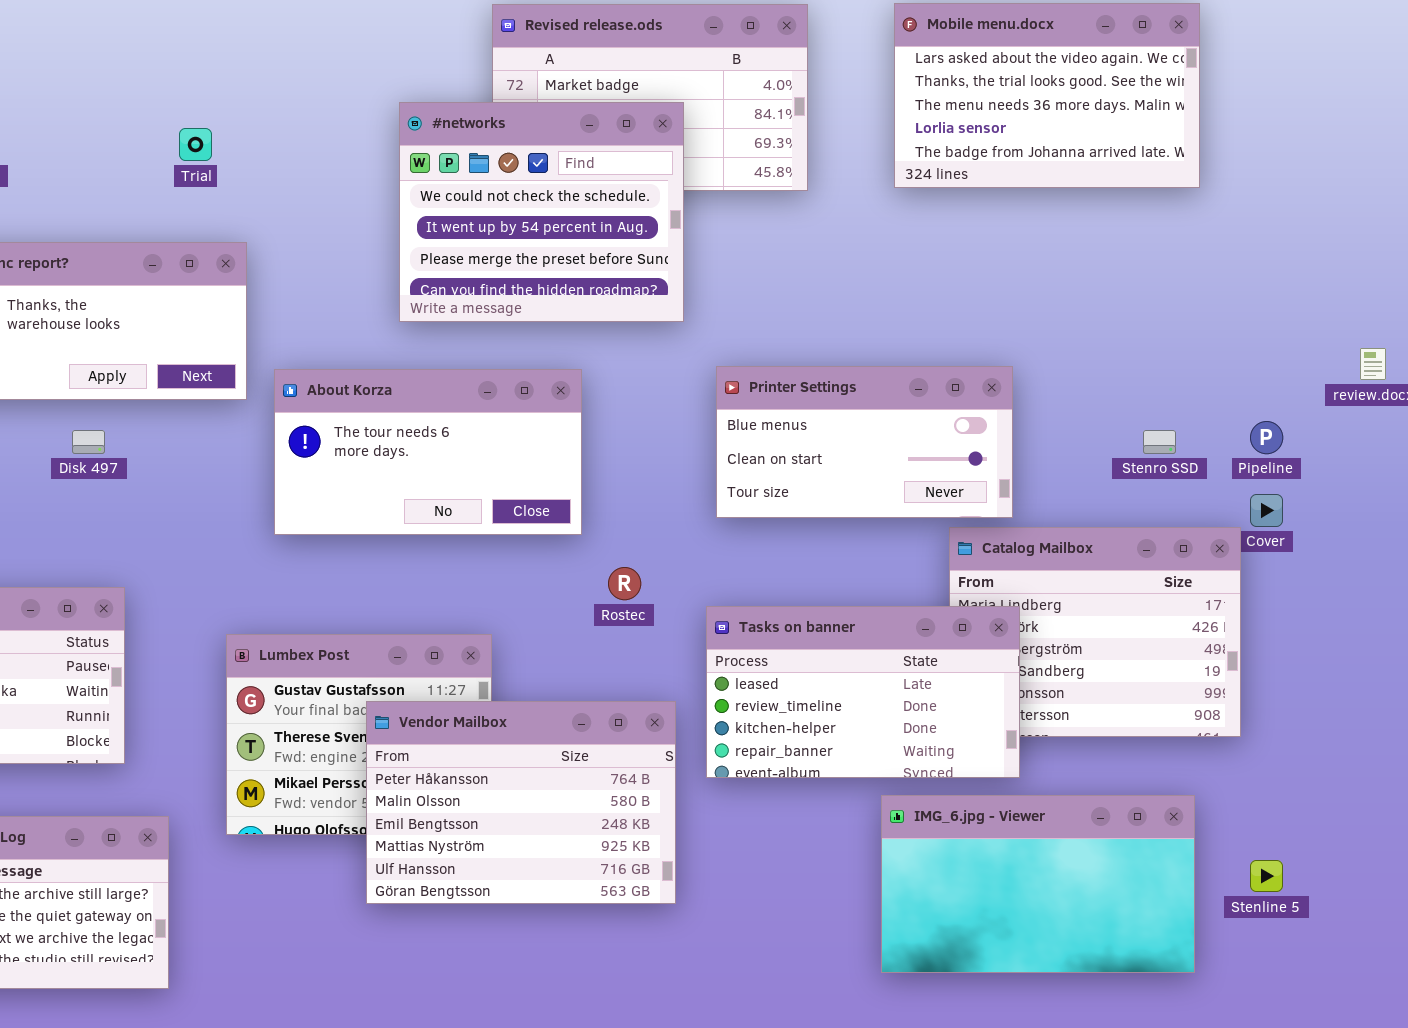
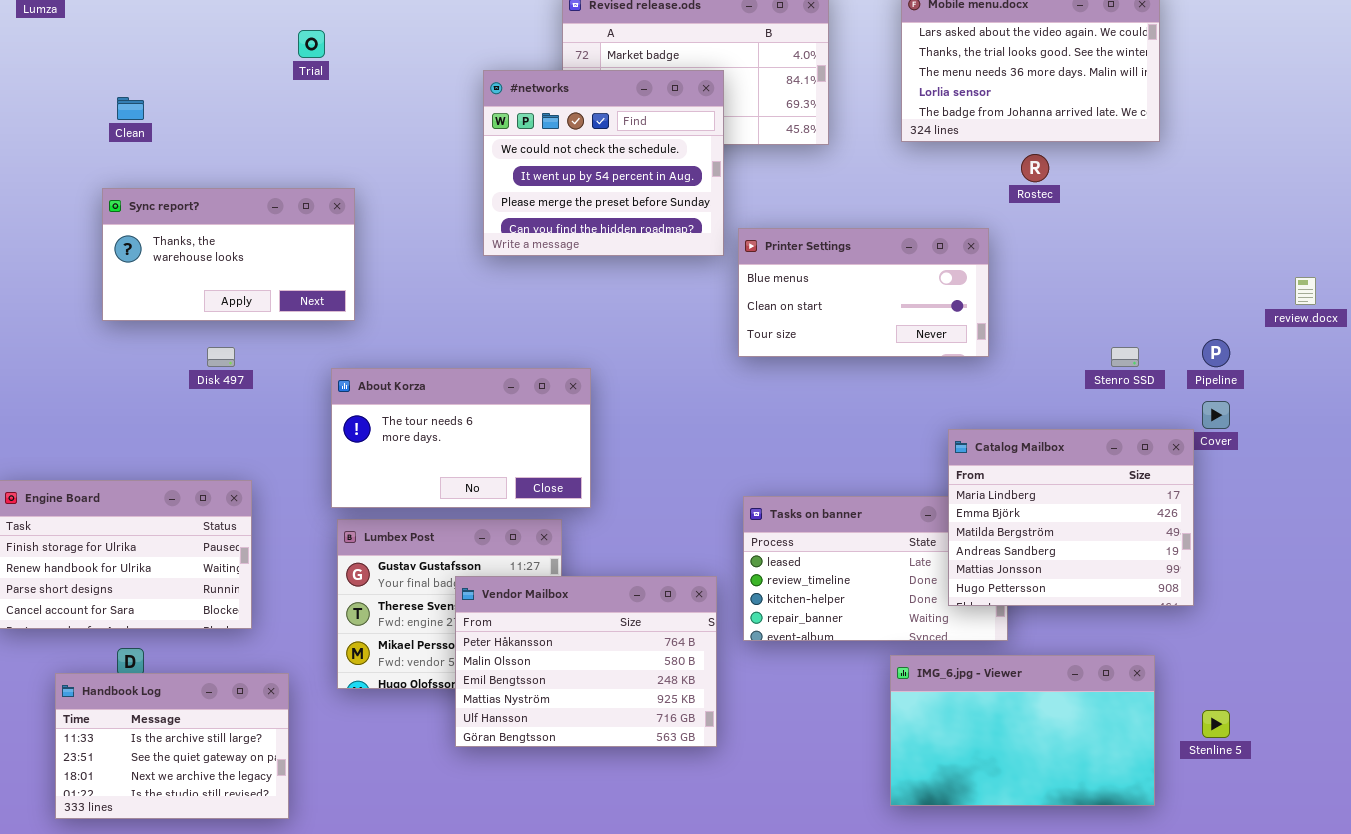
Trial: [179,128,212,161] -> [298,30,325,58], moved
Printer Settings: [716,366,1013,518] -> [738,228,989,357], moved
About Korza: [274,369,582,535] -> [331,368,591,508], moved
Catalog Mailbox: [949,527,1241,737] -> [948,429,1194,606], raised
Rostec: [608,567,641,600] -> [1021,154,1049,182], moved

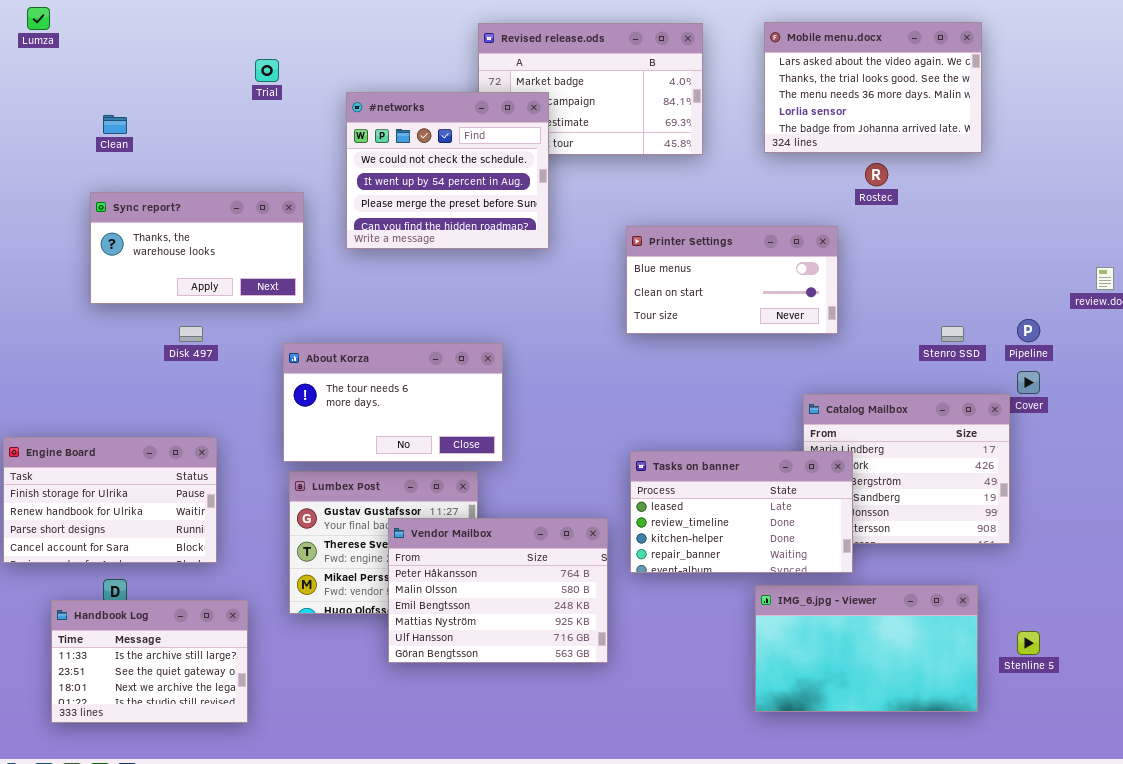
#networks: [483,70,724,256] -> [346,92,549,249], moved
Tasks on banner: [743,496,1008,641] -> [630,451,853,573], raised

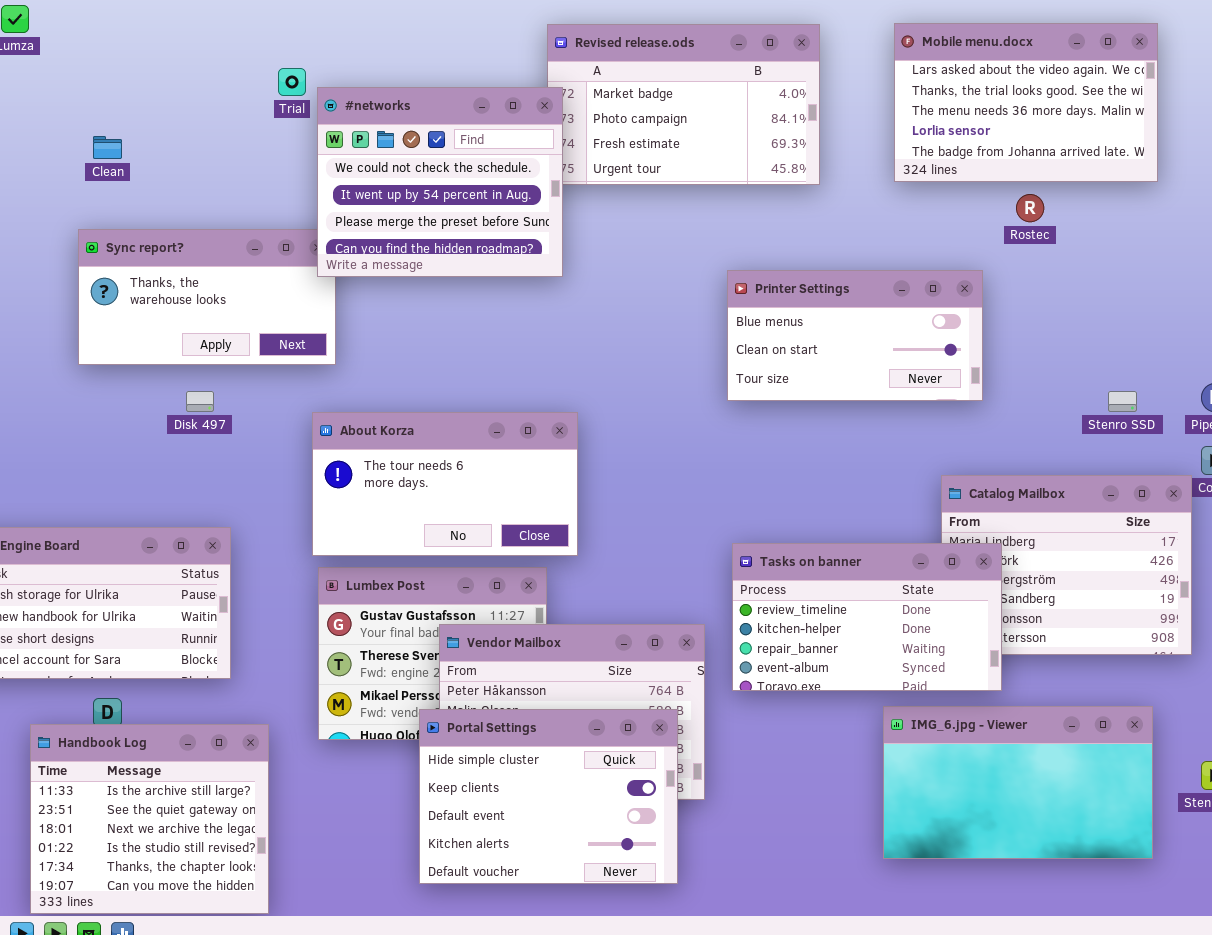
#networks: [346,92,549,249] -> [317,87,563,277], moved
Tasks on banner: [630,451,853,573] -> [732,543,1002,691], scrolled down 1 row
Portal Settings: none -> [419,709,678,884], opened
Handbook Log: [51,600,248,723] -> [30,724,269,914], resized

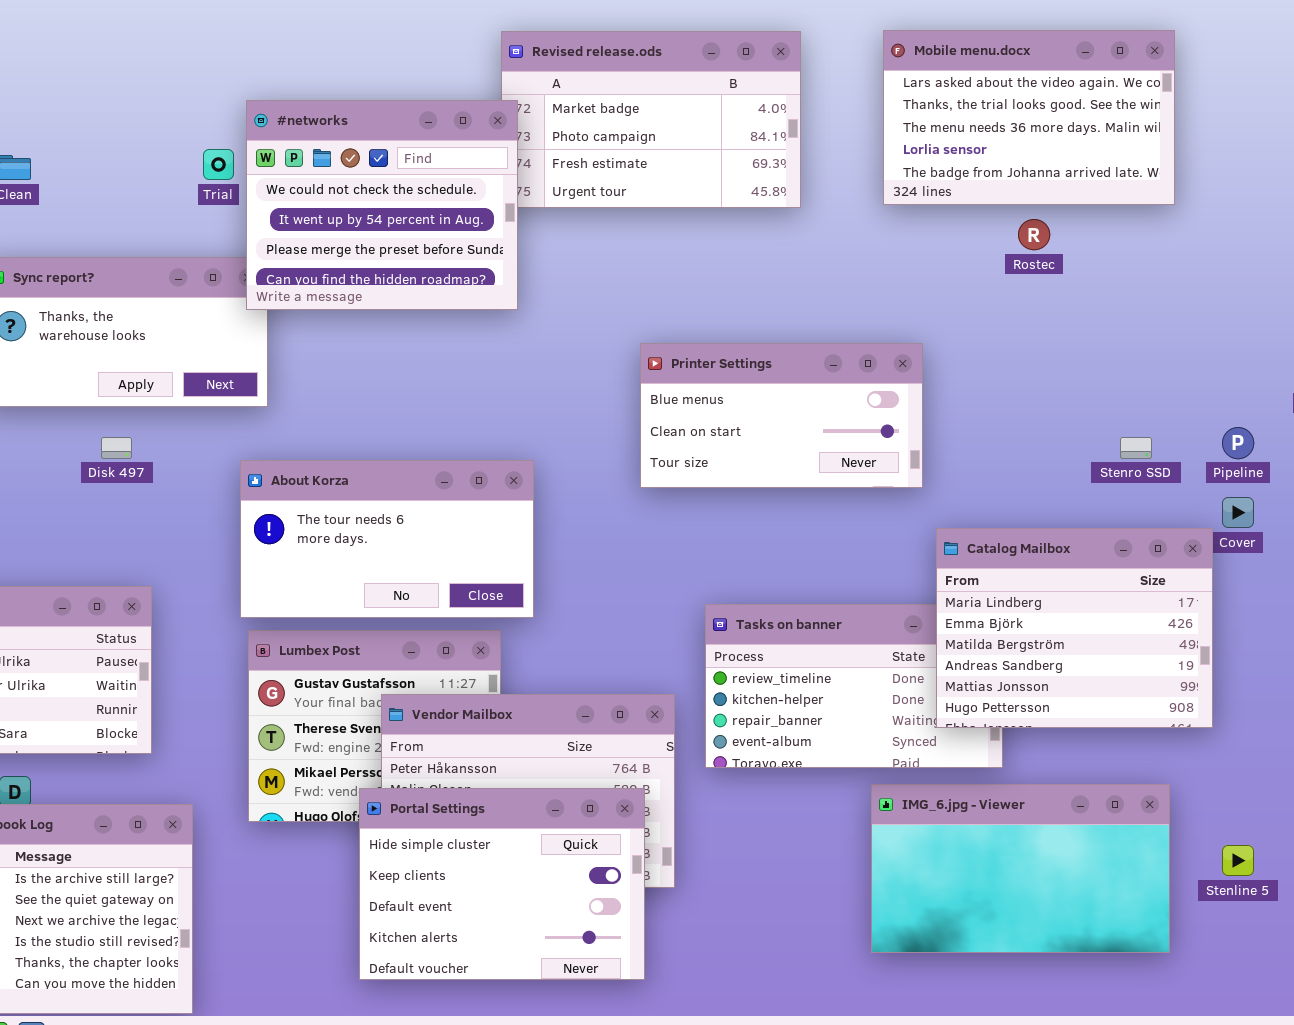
Trial: [278,68,306,96] -> [203,149,234,180], moved
Printer Settings: [727,270,983,401] -> [640,343,923,488], moved
Catalog Mailbox: [941,475,1192,655] -> [936,528,1213,728], raised

